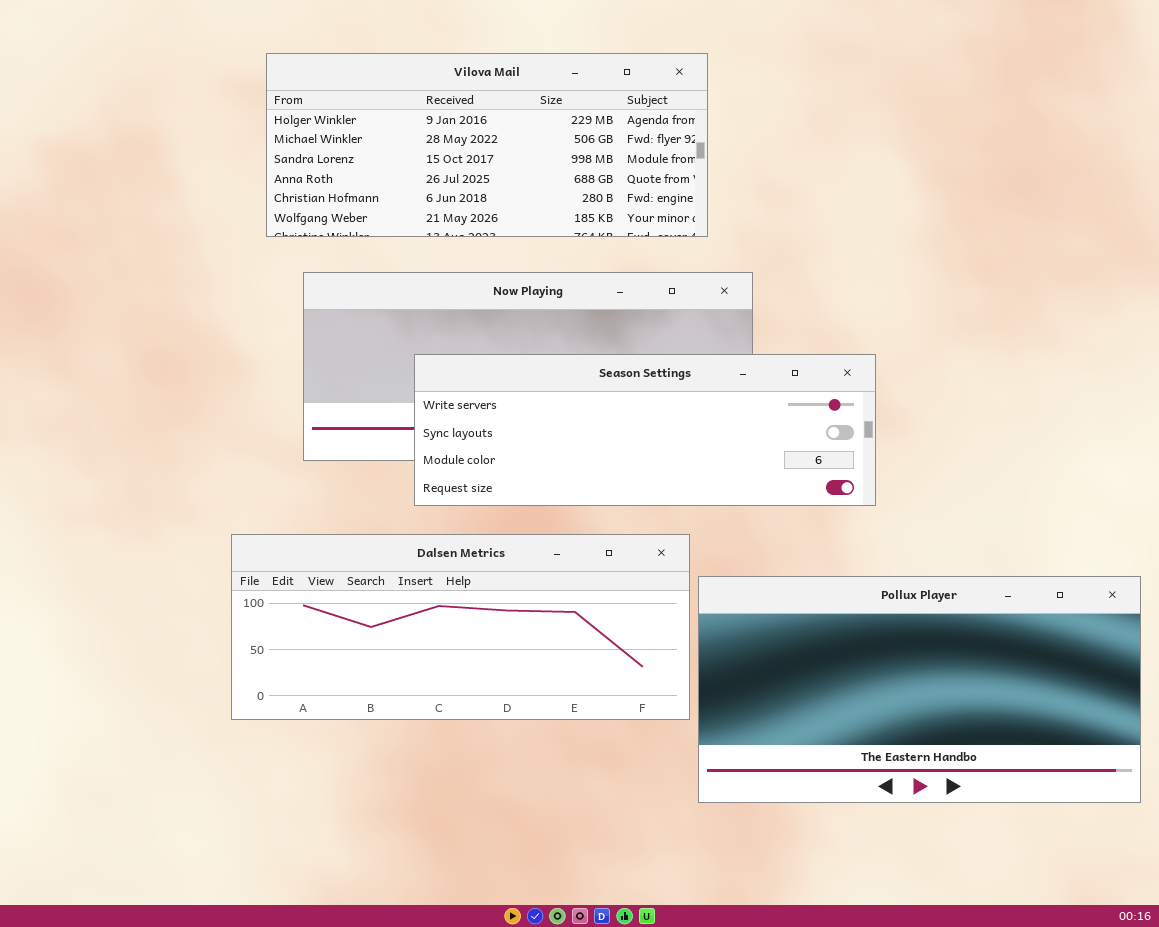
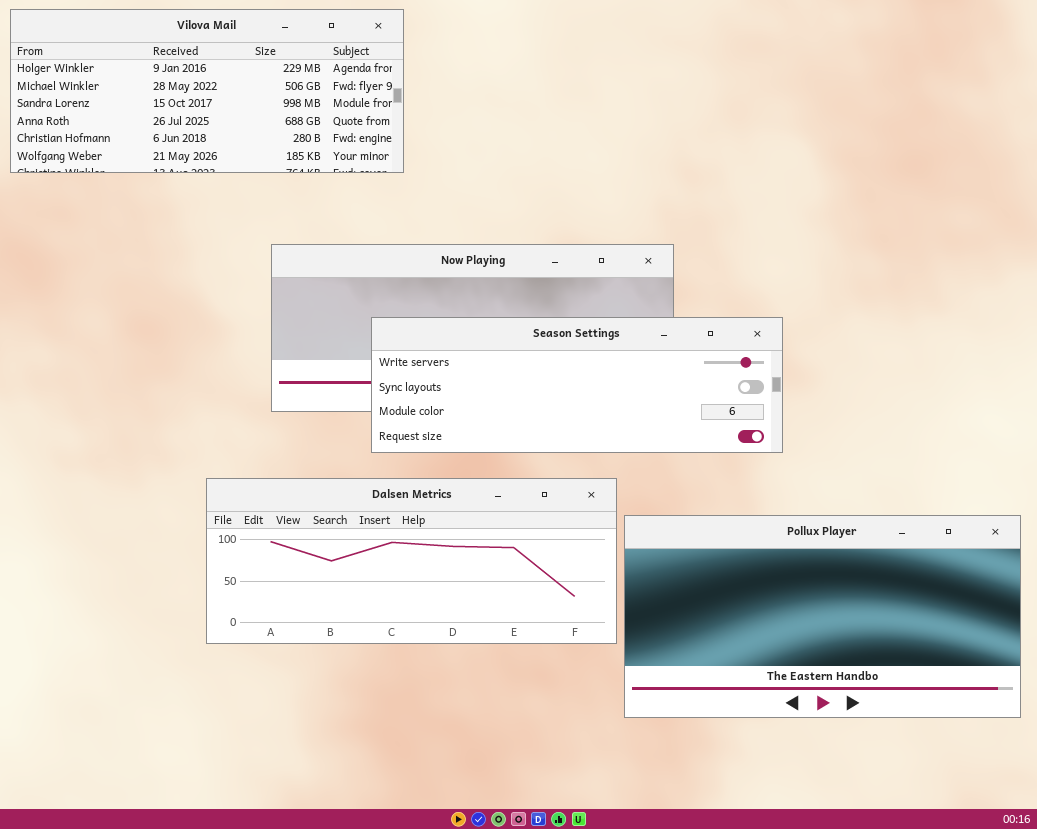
Vilova Mail: [266,53,708,237] -> [10,9,404,173], moved

